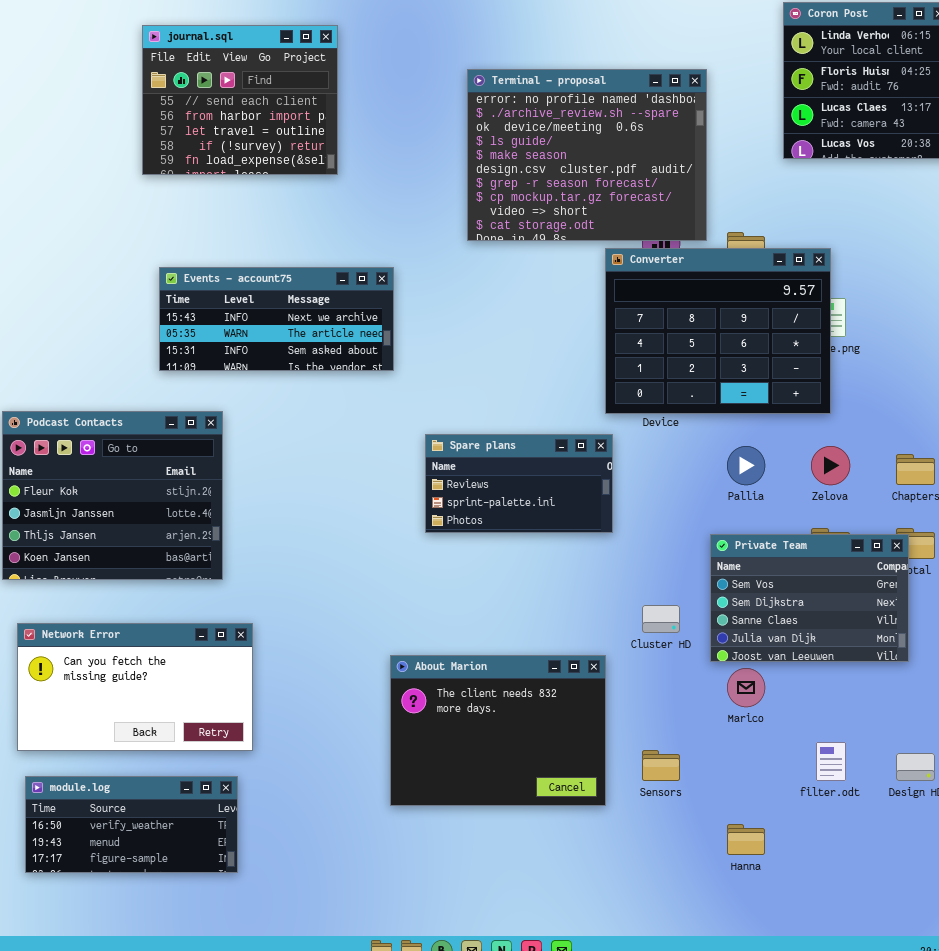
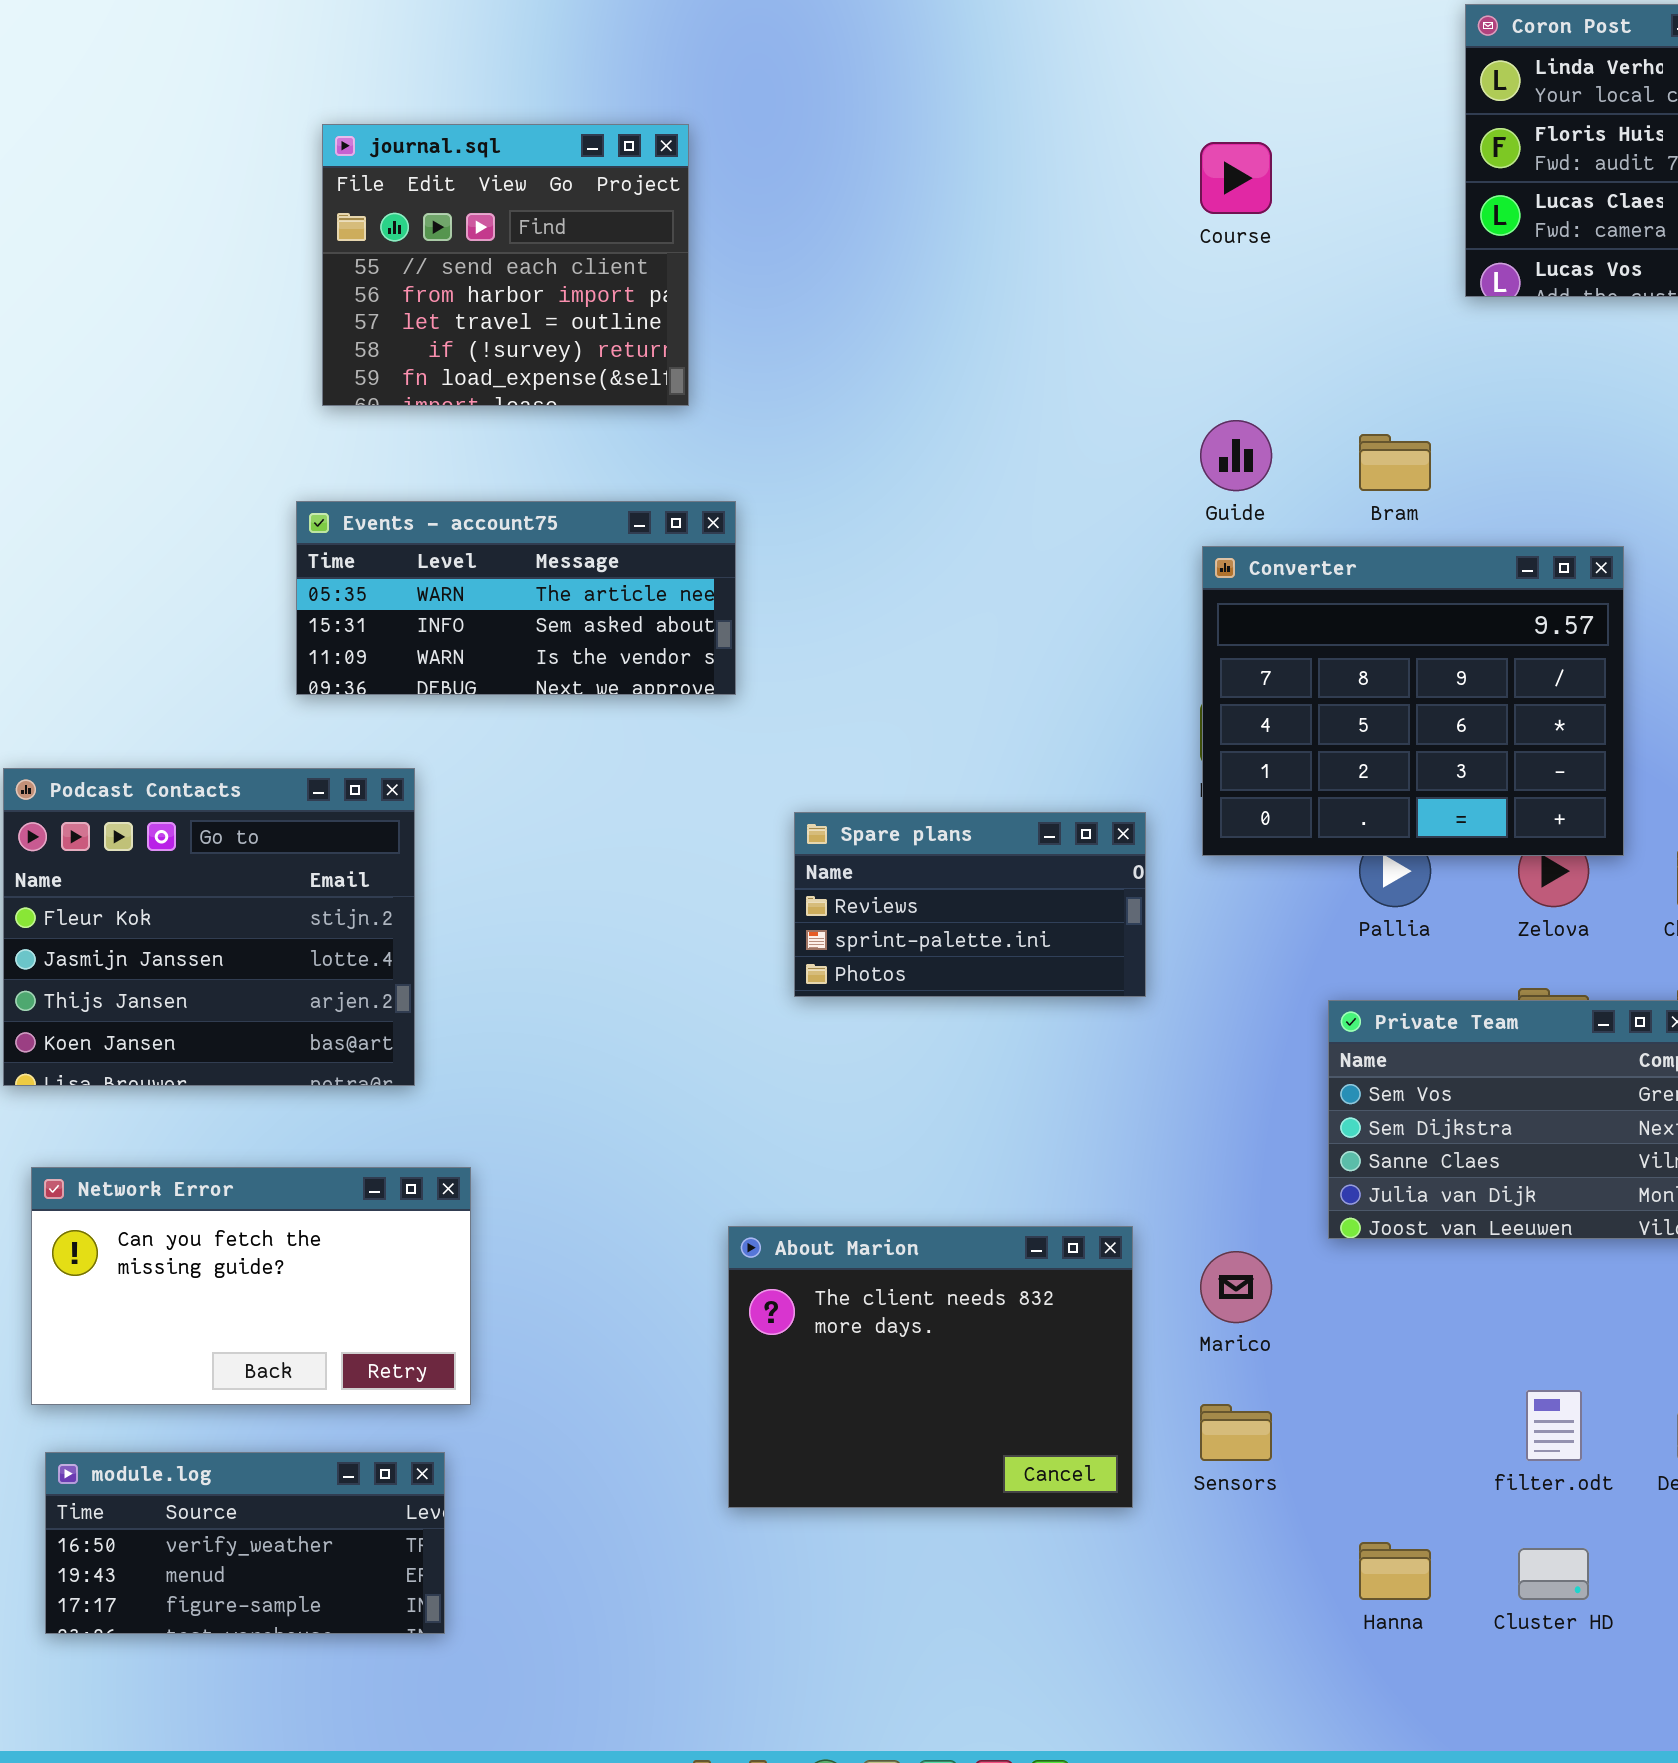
journal.sql: [142,25,338,175] -> [322,124,689,406], moved
Terminal - proposal: [467,69,707,241] -> none, closed
Converter: [605,248,831,414] -> [1202,546,1624,856], moved
Events - account75: [159,267,394,371] -> [296,501,736,695], scrolled down 1 row
Cluster HD: [642,605,680,633] -> [1518,1548,1589,1600], moved
Marico: [727,668,765,707] -> [1200,1251,1272,1323], moved

